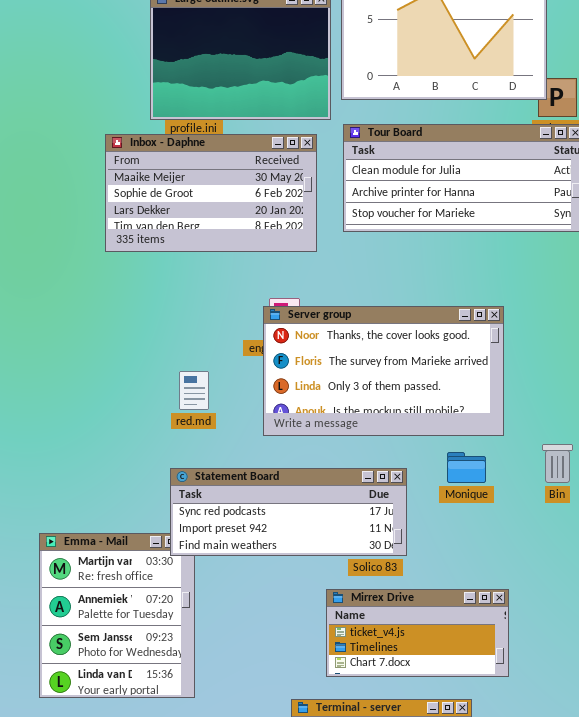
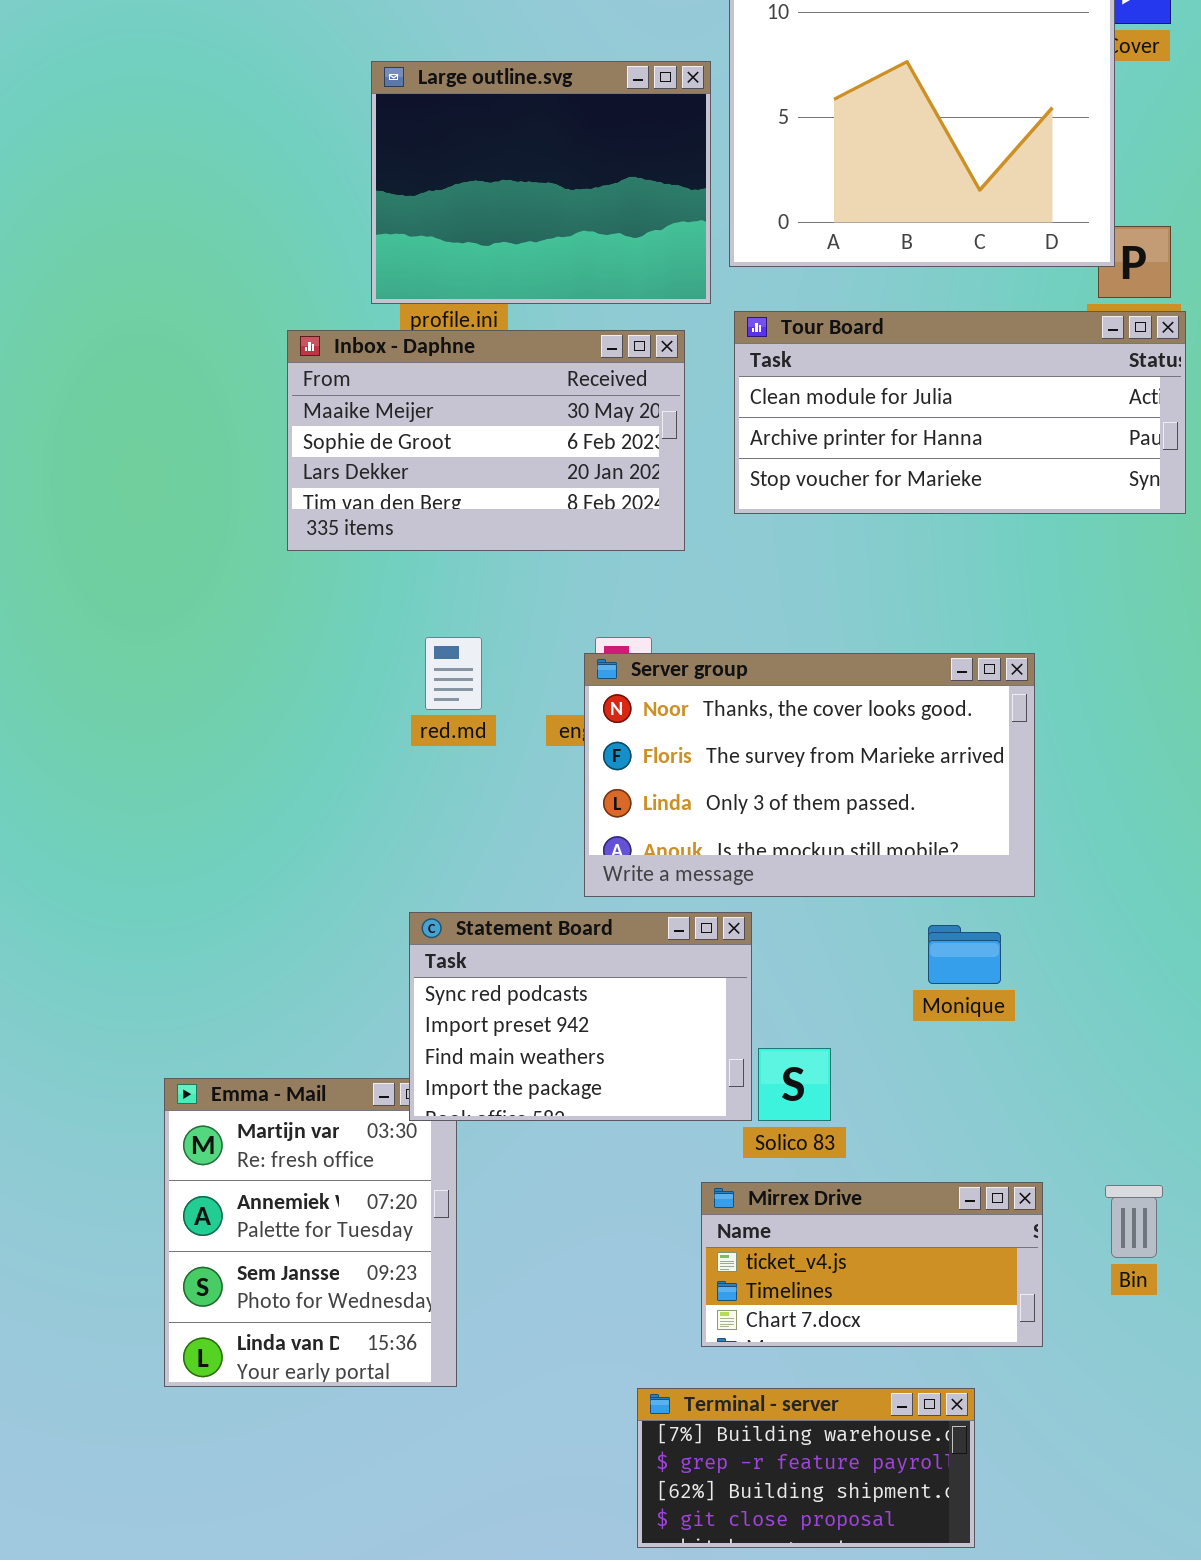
red.md: [179,371,209,410] -> [425,637,482,710], moved
Bin: [542,444,573,483] -> [1105,1185,1163,1258], moved
Statement Board: [170,468,407,556] -> [409,912,752,1121], resized

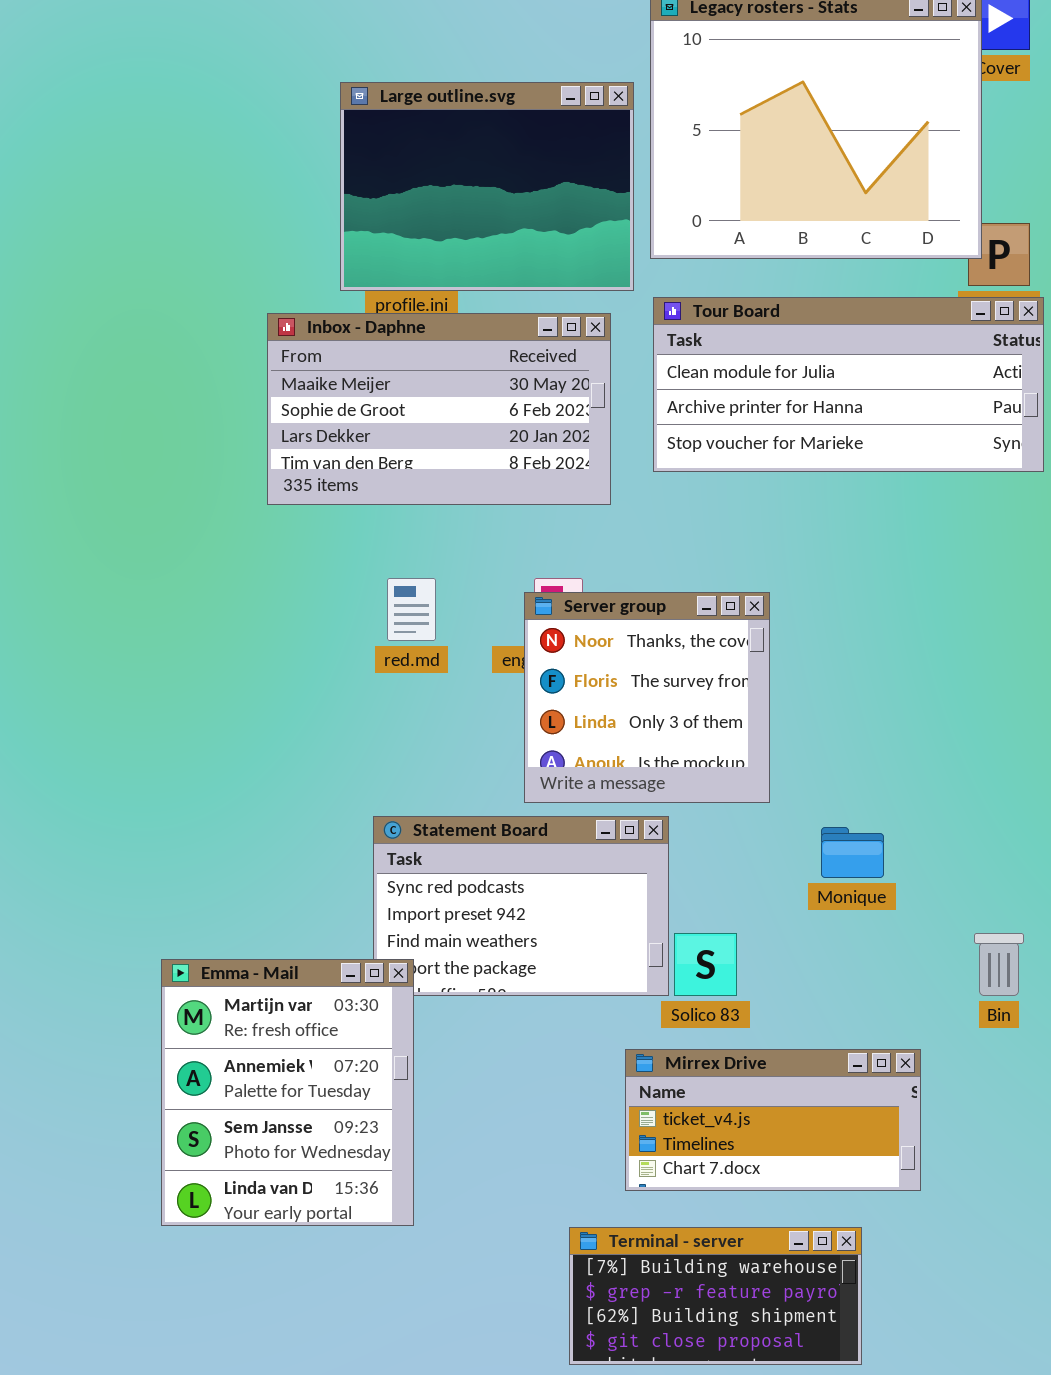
Server group: [584,653,1035,897] -> [524,592,770,803], resized
Emma - Mail: [164,1078,457,1387] -> [161,959,414,1226], raised
Bin: [1105,1185,1163,1258] -> [974,933,1024,996], moved

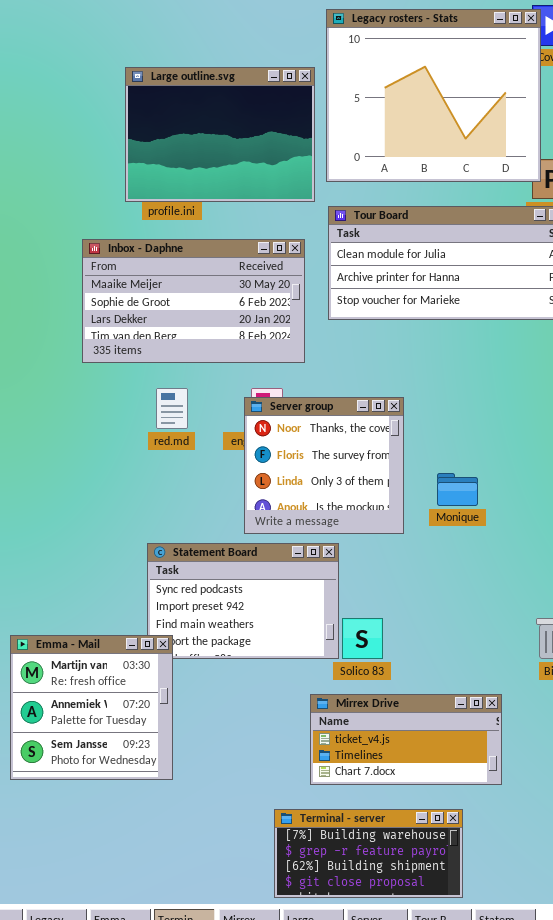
Inbox - Daphne: [267,313,611,505] -> [82,239,305,363], moved
Monique: [821,827,884,878] -> [437,473,478,506], moved
Emma - Mail: [161,959,414,1226] -> [10,635,173,780], resized

